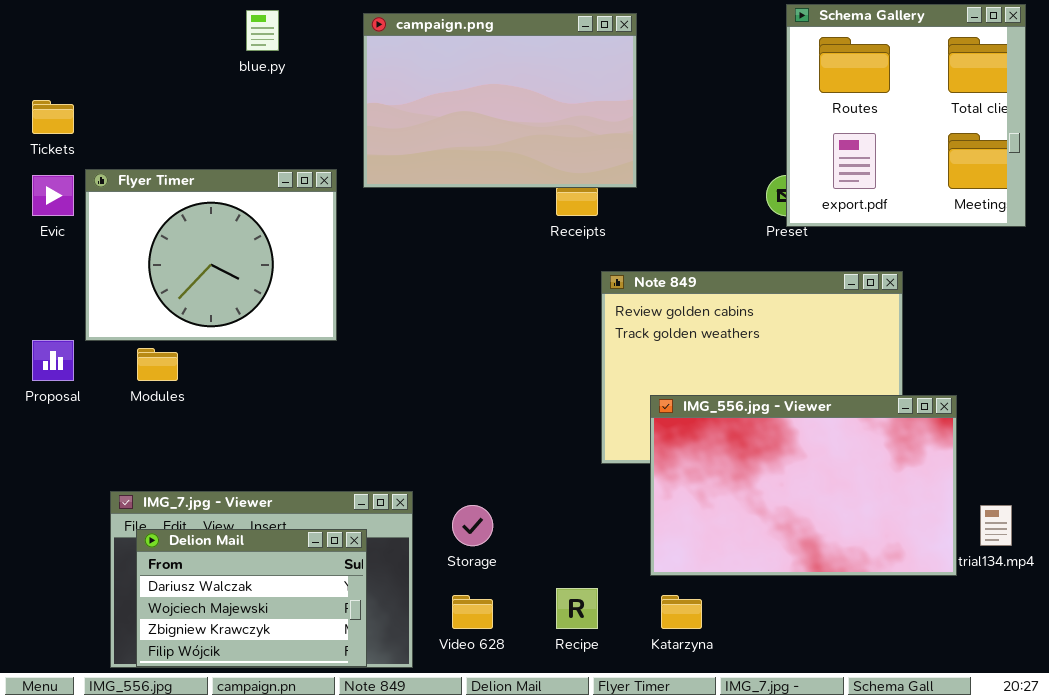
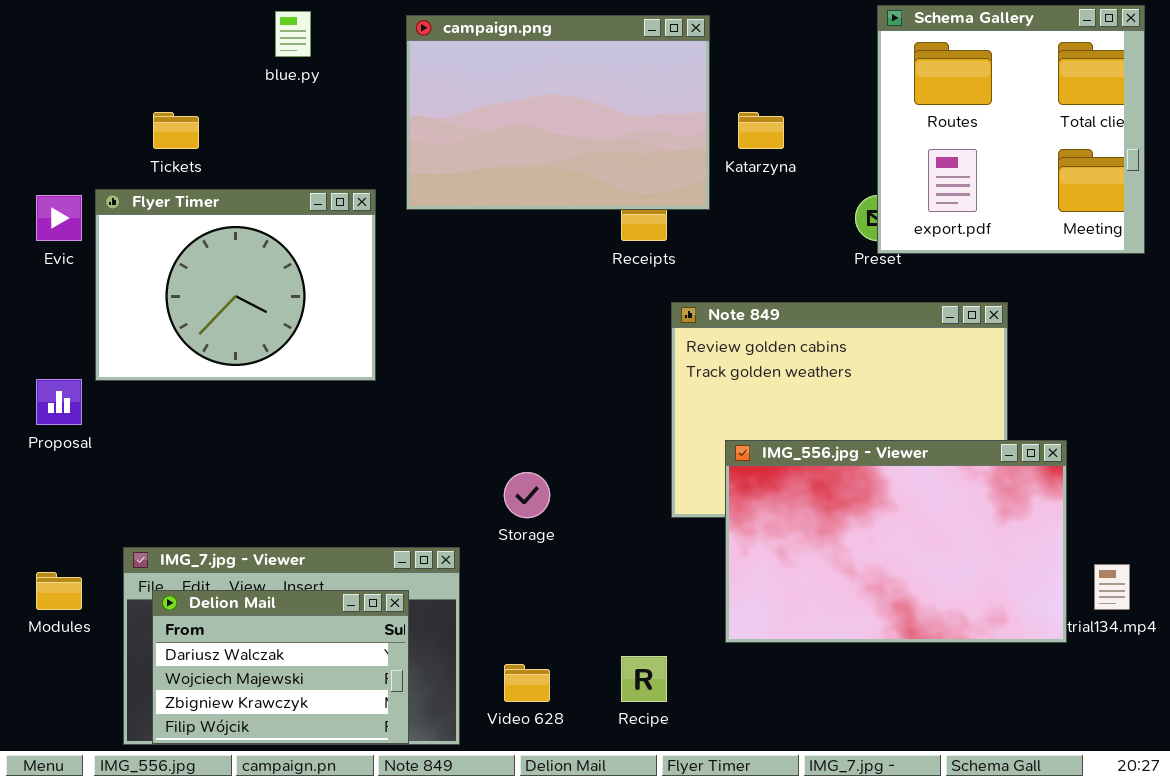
Tickets: [32,100,74,134] -> [153,112,199,149], moved
Modules: [137,348,178,381] -> [36,572,82,610], moved
Storage: [452,505,493,546] -> [504,472,550,518], moved
Katarzyna: [661,595,702,629] -> [738,112,784,149], moved

